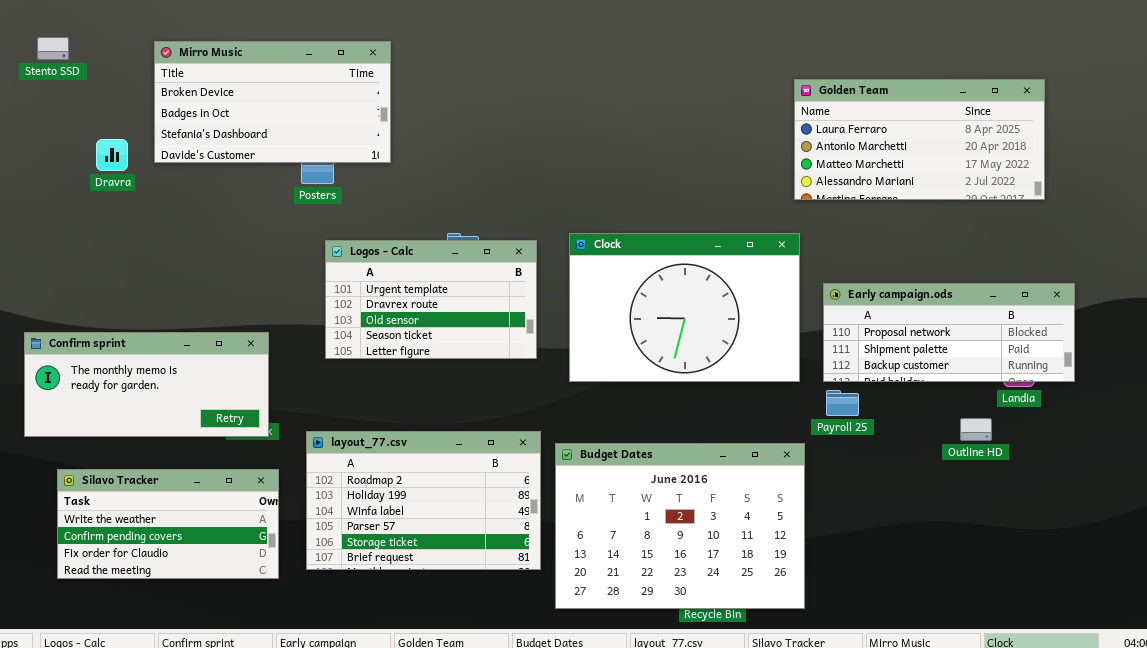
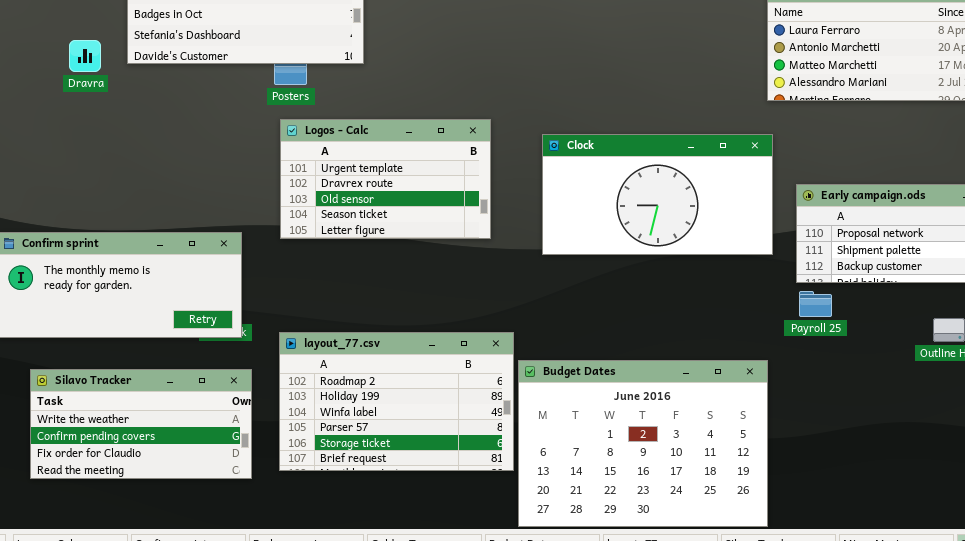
Clock: [569,233,800,382] -> [542,134,773,255], resized
Logos - Calc: [325,240,537,359] -> [280,119,491,239], moved
Budget Dates: [555,443,805,609] -> [518,360,768,527], moved

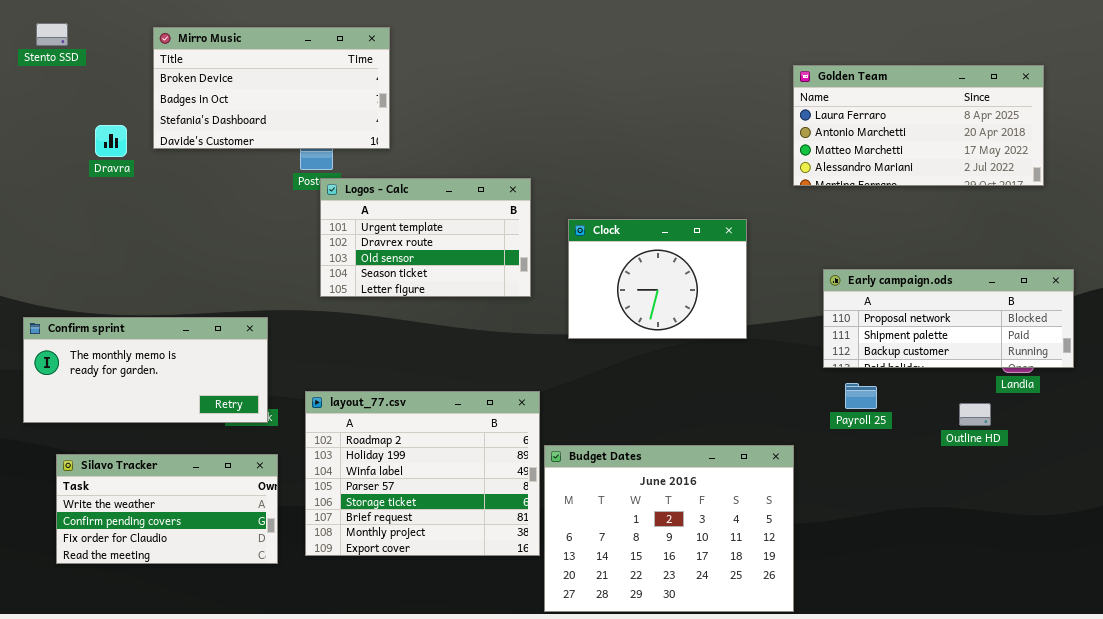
Logos - Calc: [280,119,491,239] -> [320,178,531,297], moved
Clock: [542,134,773,255] -> [568,219,747,339], resized
Payroll 25: [799,291,832,317] -> [845,383,877,409], moved
layout_77.csv: [279,332,514,471] -> [305,391,540,556], resized

